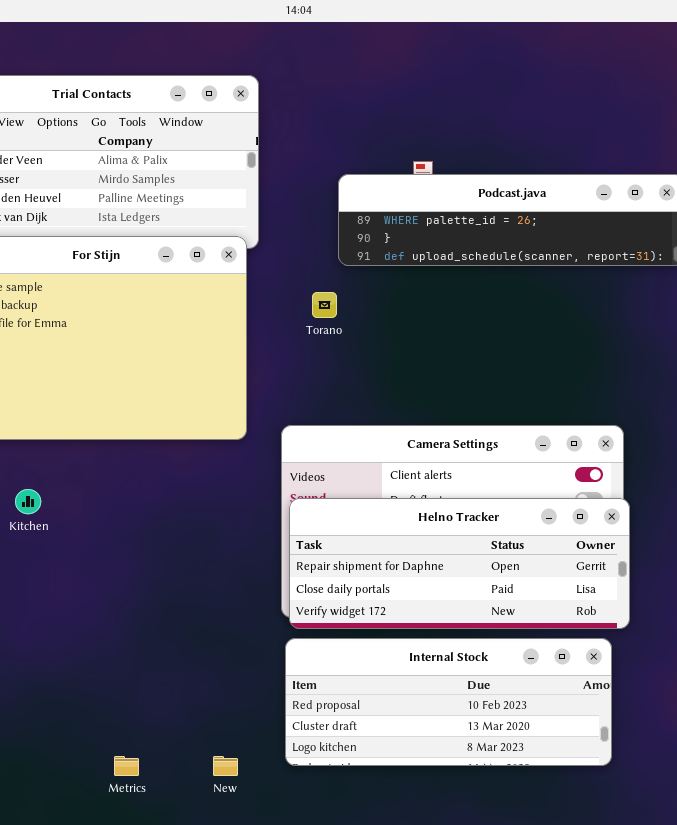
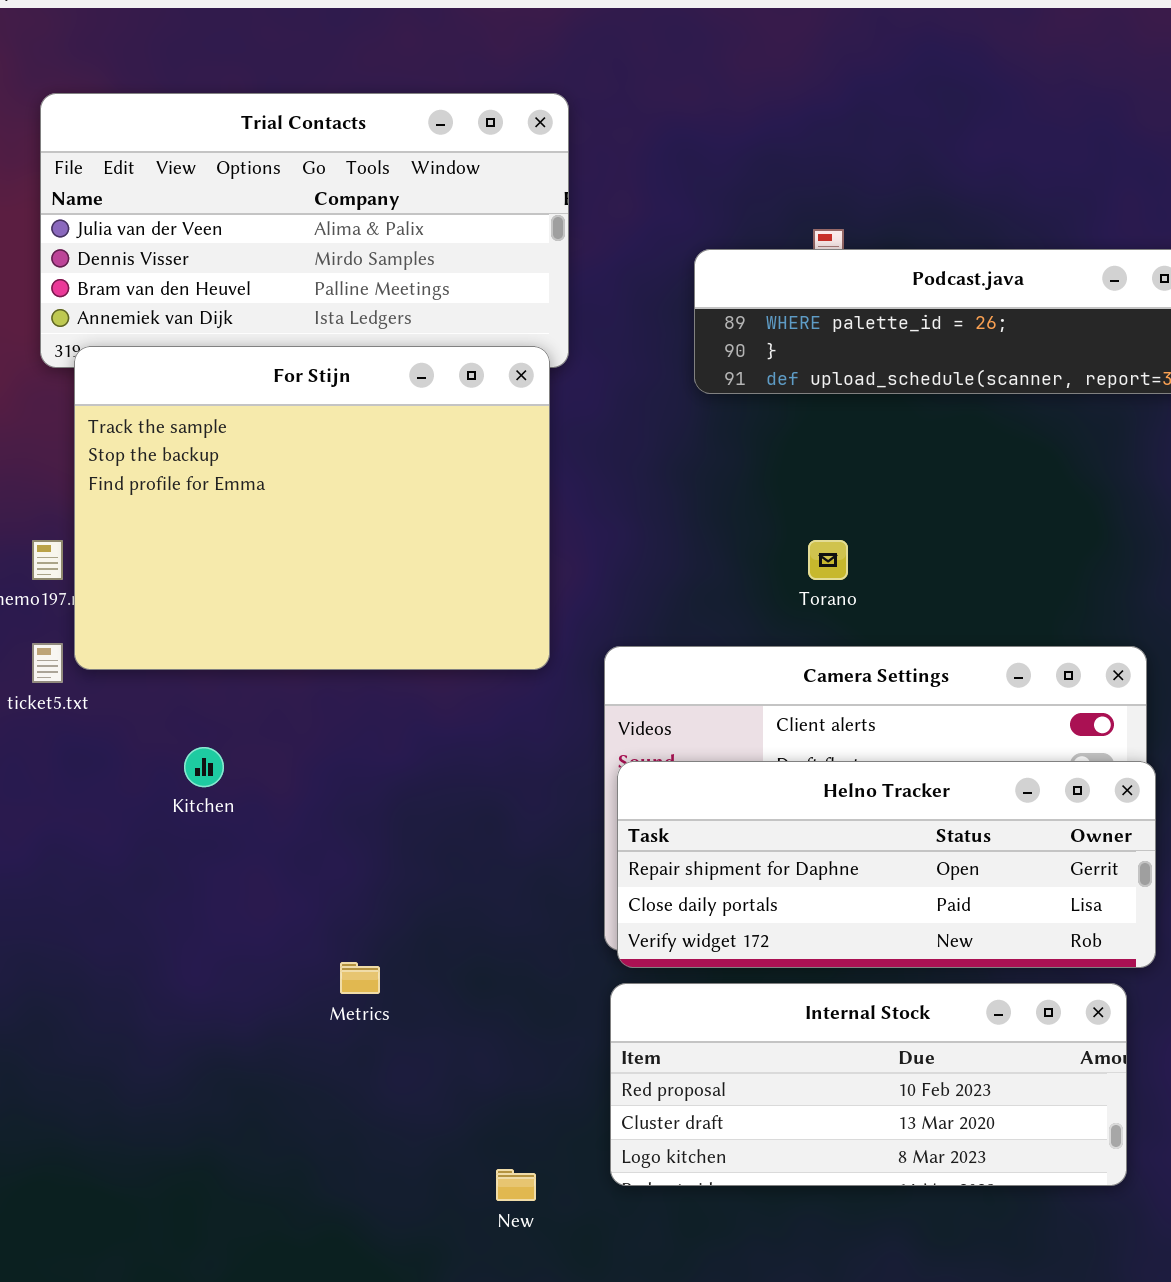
Torano: [312,292,337,318] -> [808,540,848,580], moved
Metrics: [114,756,139,776] -> [340,962,380,994], moved

